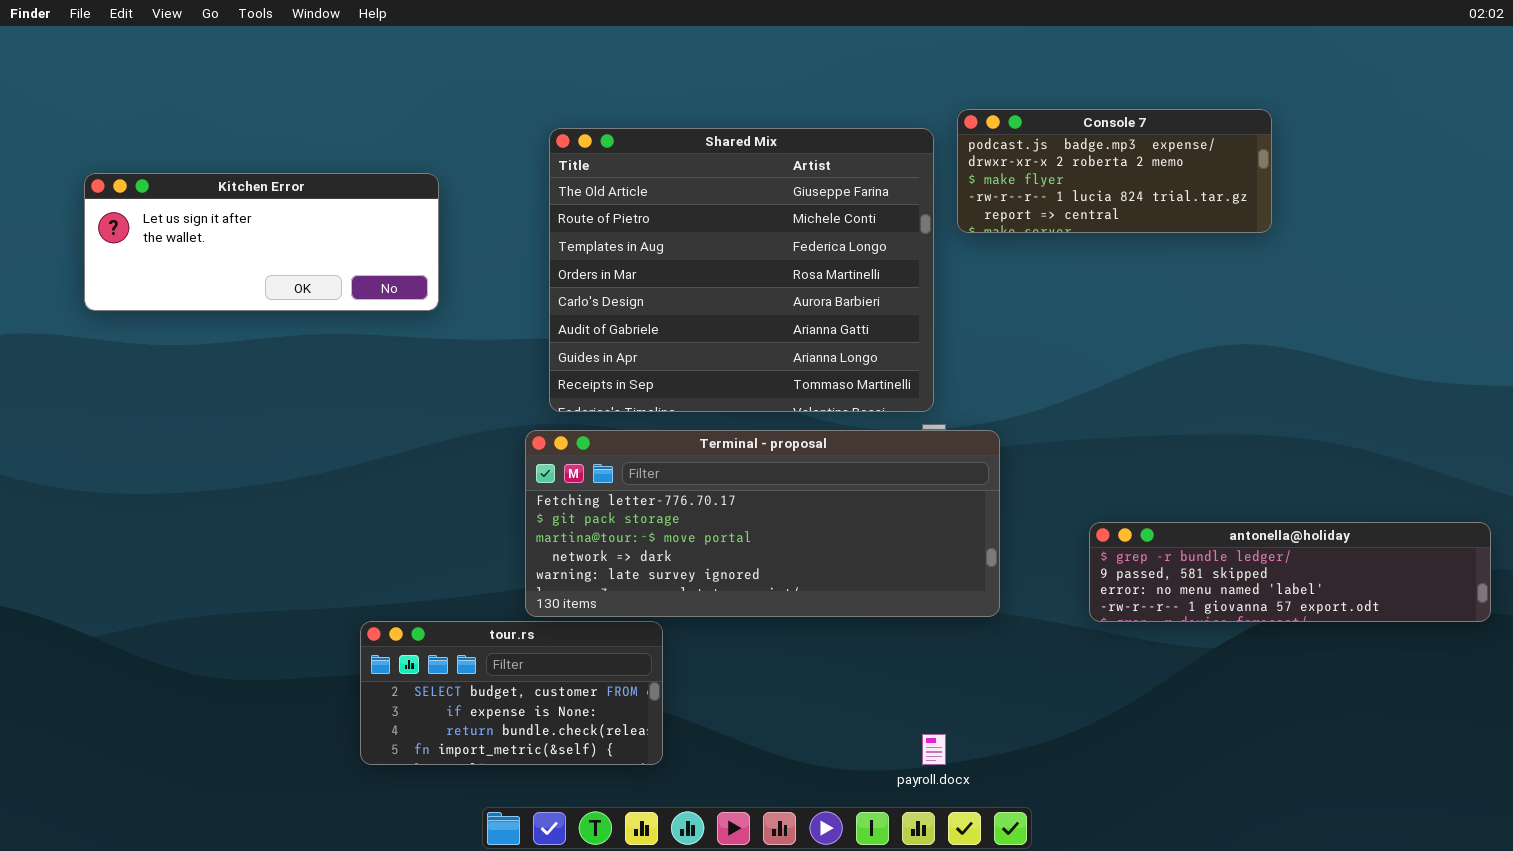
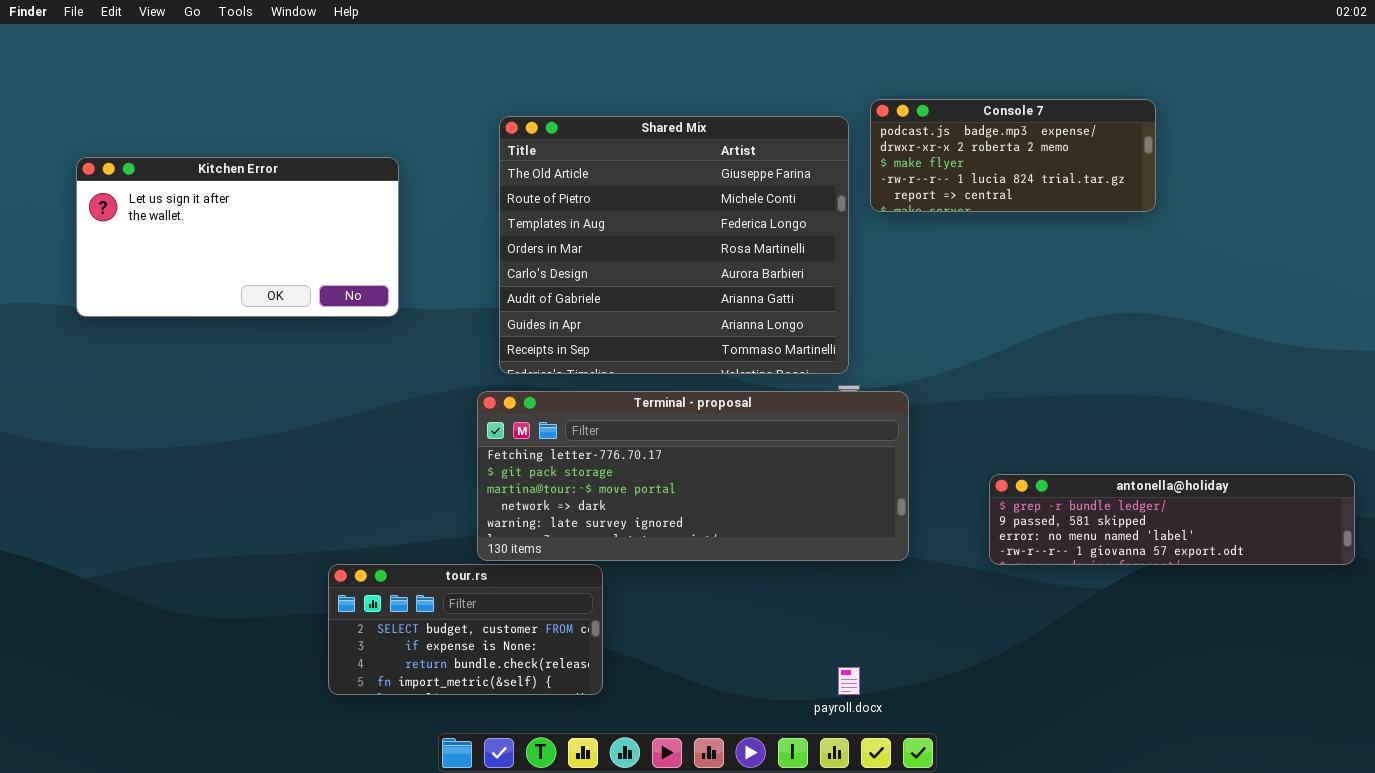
Kitchen Error: [84,173,439,311] -> [76,157,399,317], resized

